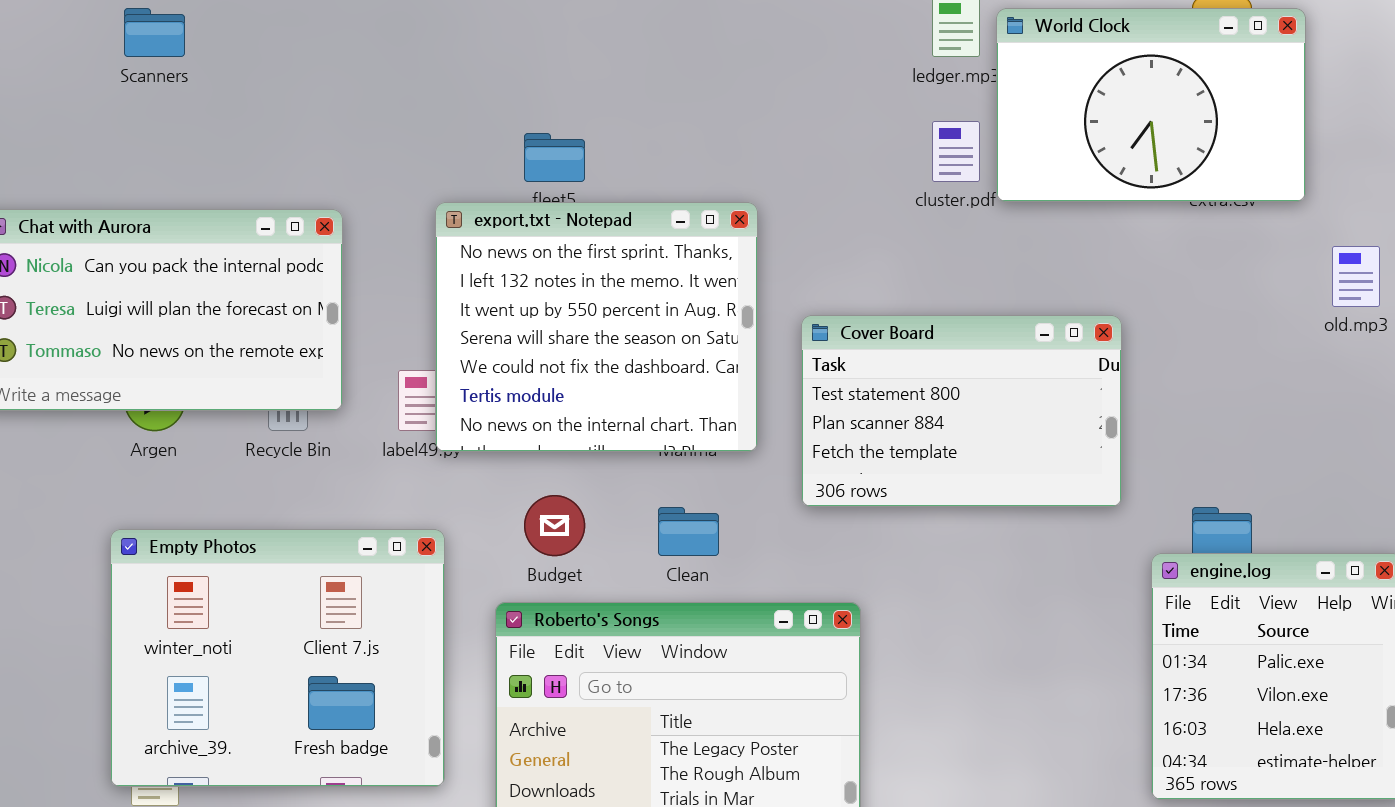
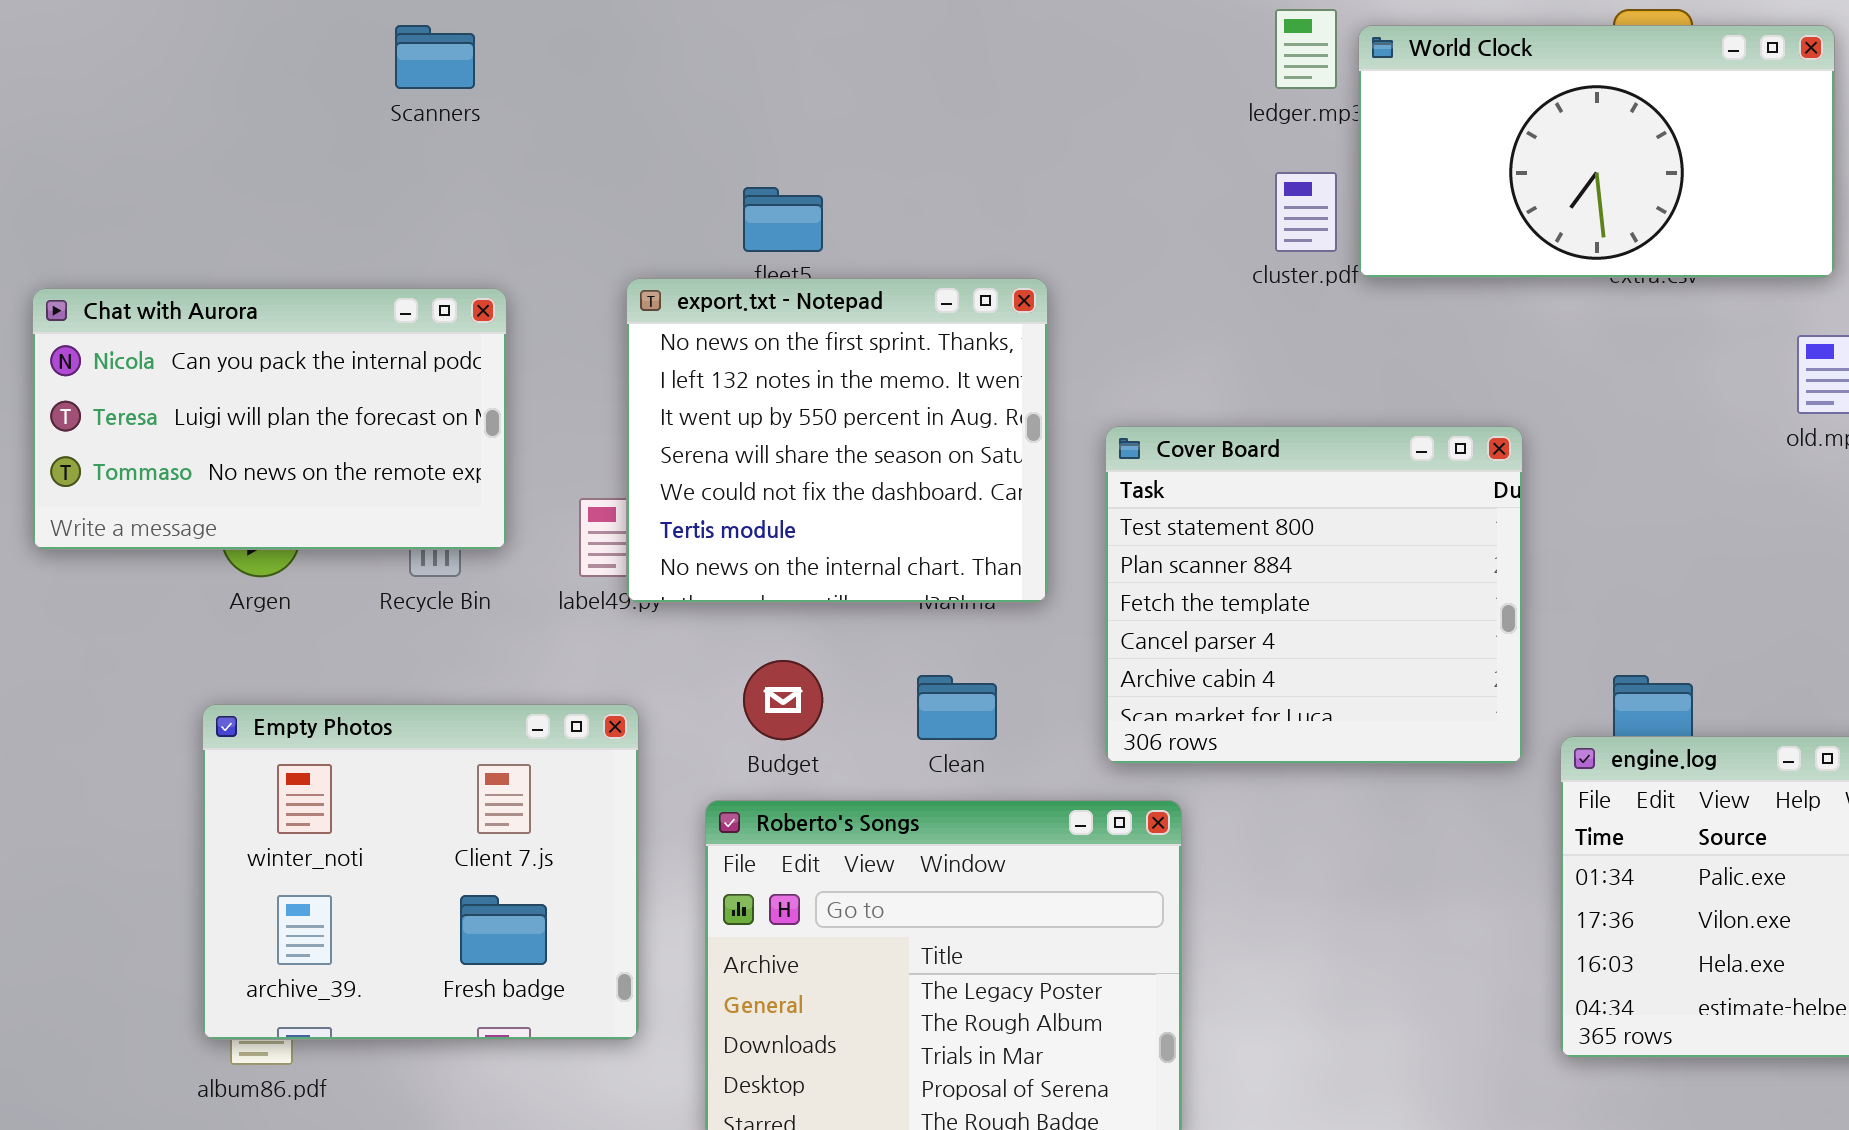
Scanners: [124,8,185,57] -> [395,25,475,89], moved
World Clock: [996,8,1306,202] -> [1358,25,1835,278], resized
Cover Board: [801,315,1122,507] -> [1105,426,1523,764], resized

